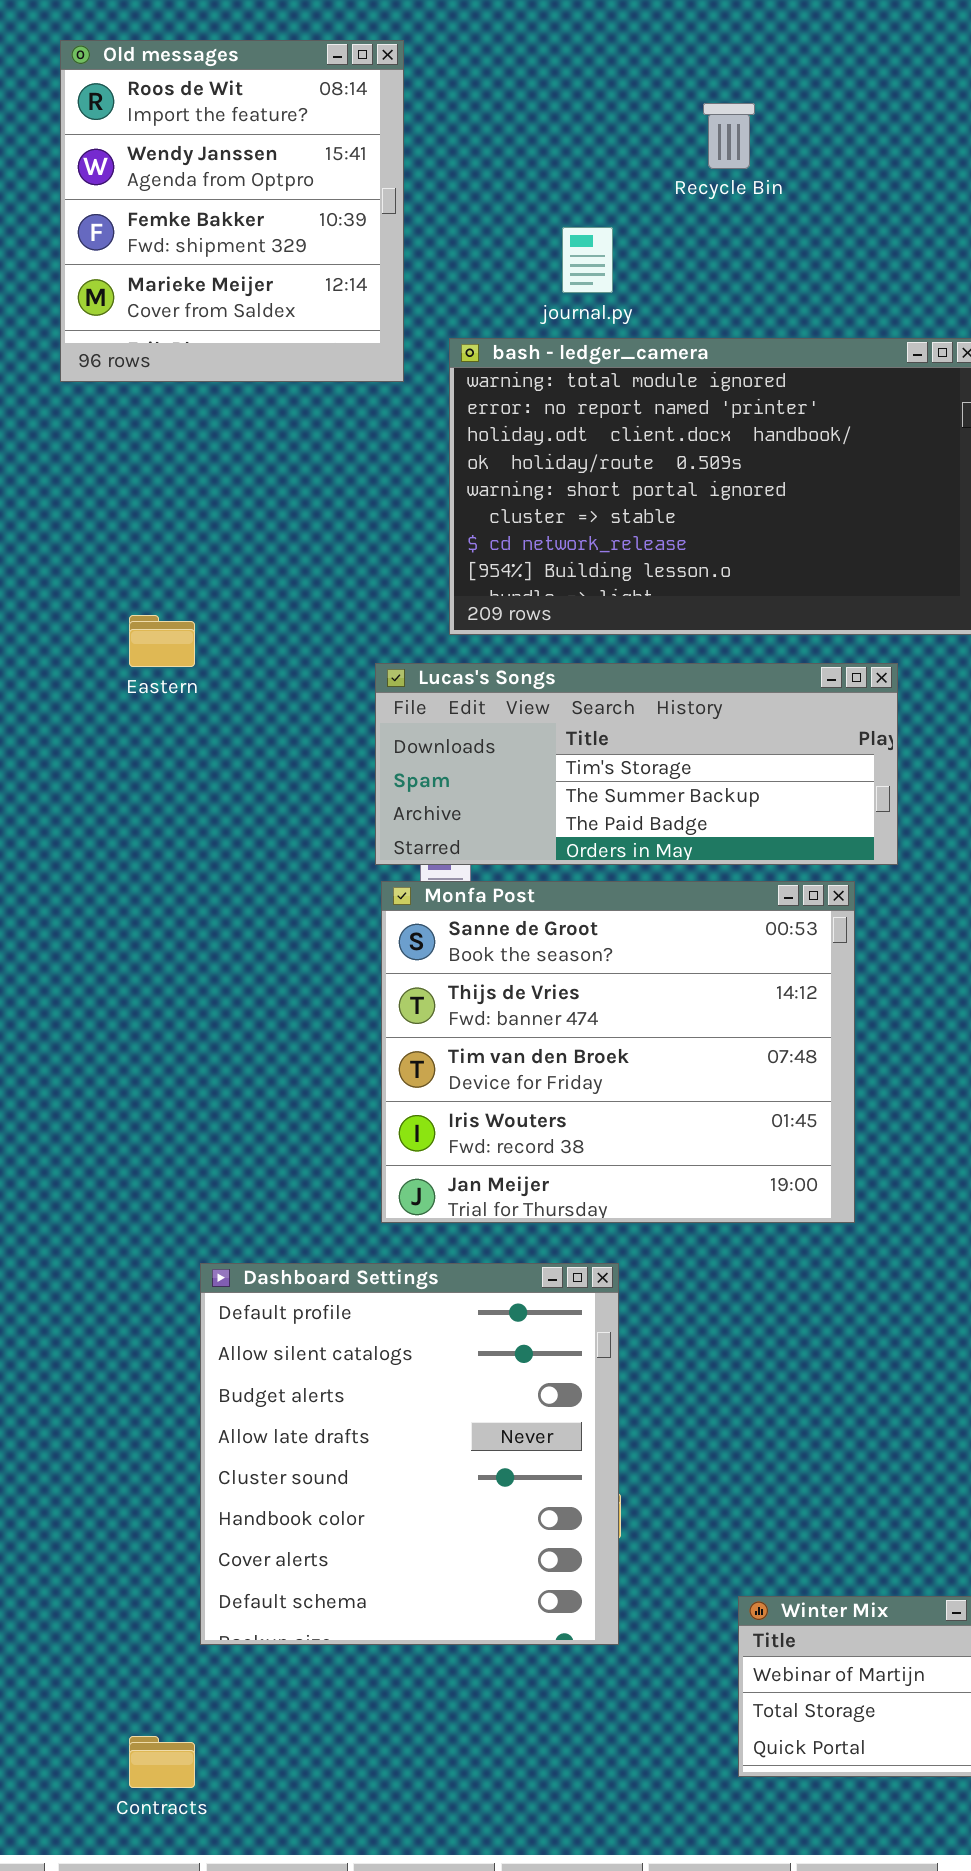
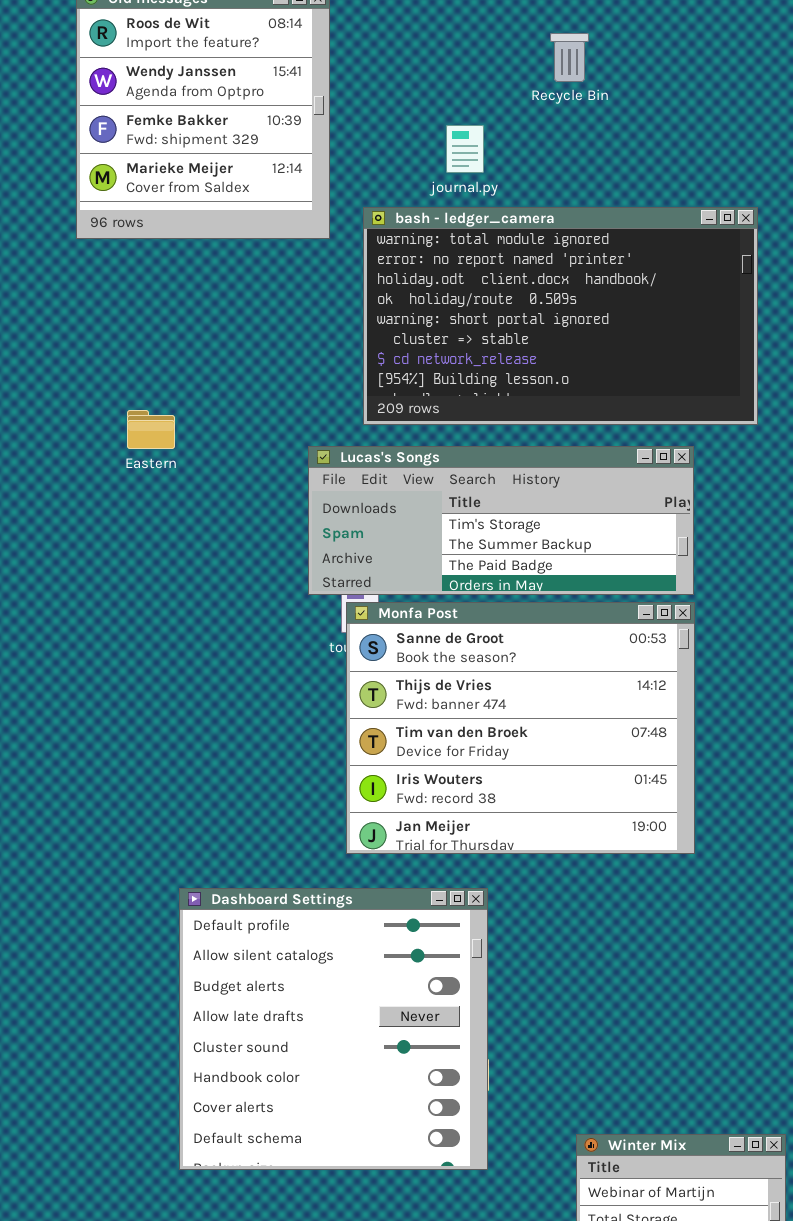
Monfa Post: [381,881,855,1223] -> [346,602,695,854], moved

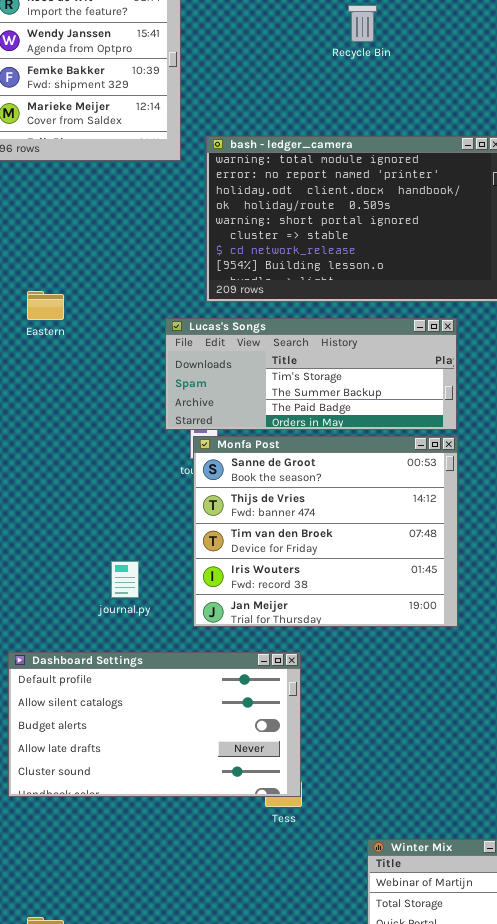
journal.py: [446,125,484,173] -> [111,561,139,598], moved
Dashboard Settings: [179,888,488,1170] -> [8,652,301,797], resized

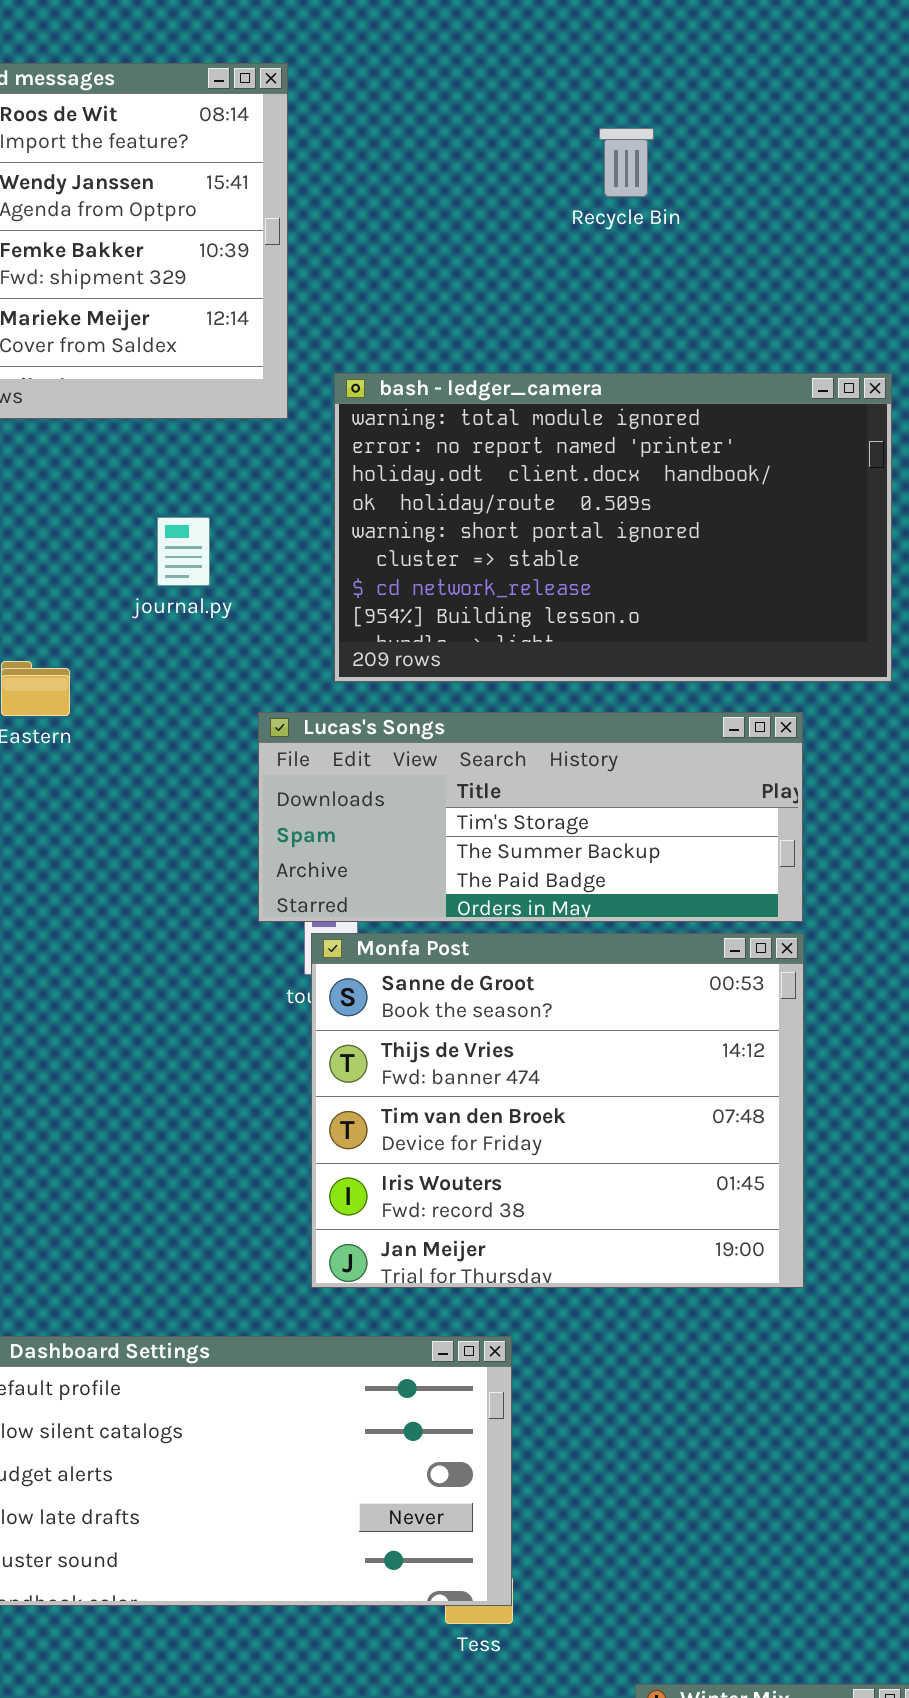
journal.py: [111,561,139,598] -> [157,517,210,586], moved

